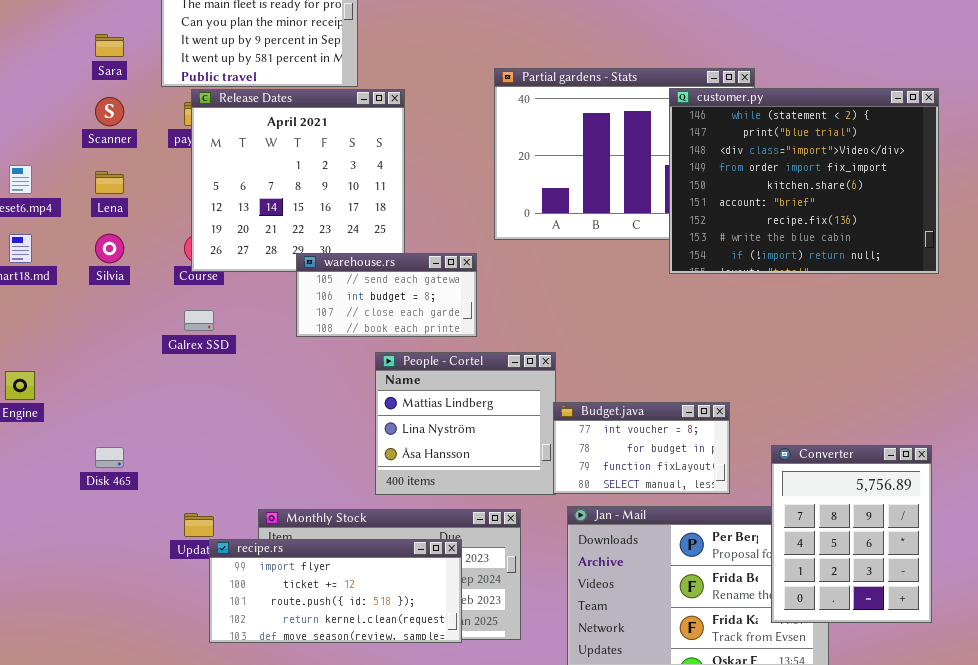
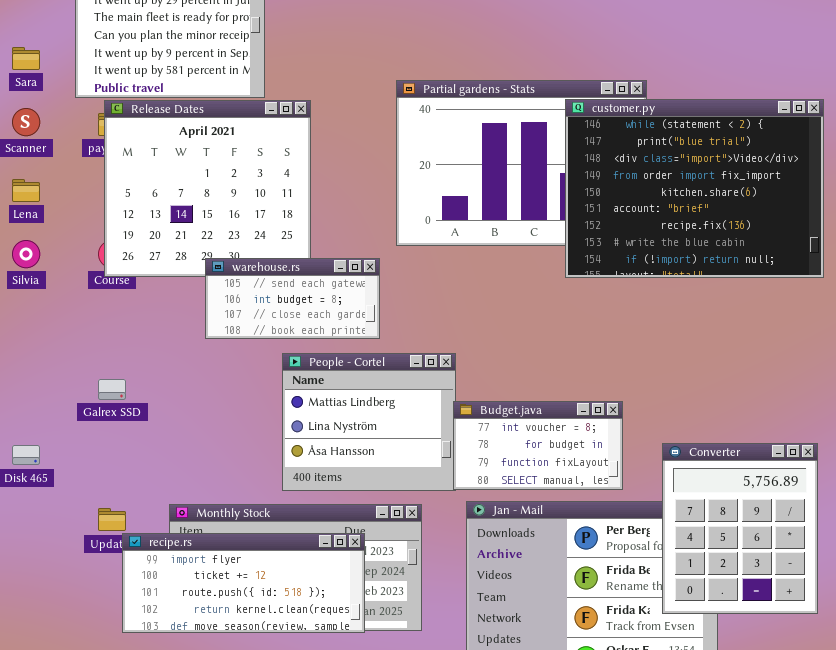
Galrex SSD: [184,310,214,331] -> [98,379,126,400], moved

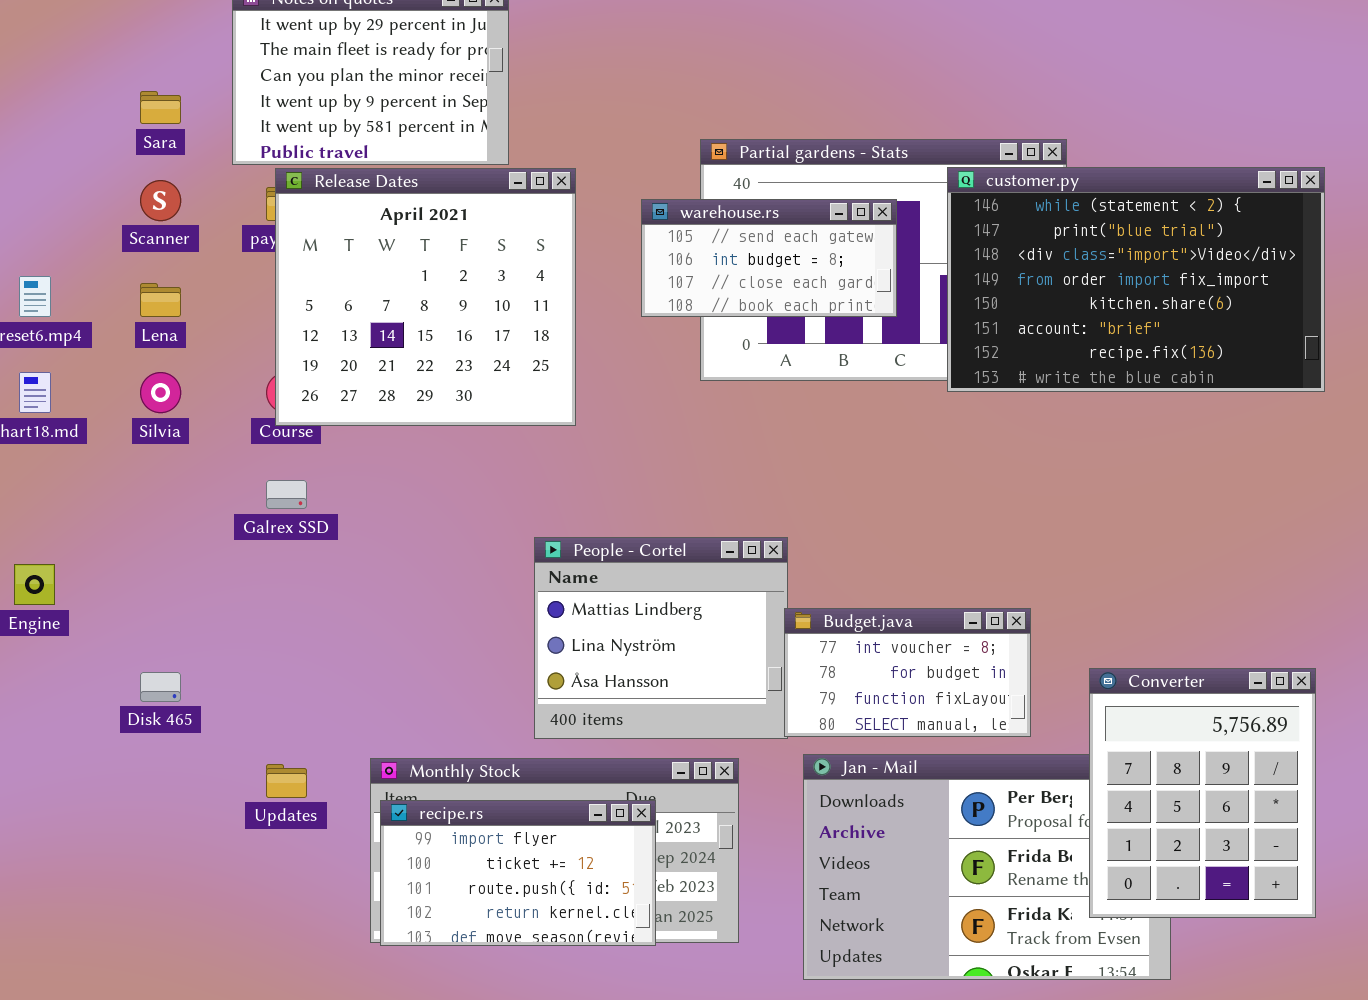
customer.py: [565,99,824,278] -> [947,167,1325,392], resized
warehouse.rs: [205,258,380,339] -> [641,199,897,317], moved
Galrex SSD: [98,379,126,400] -> [266,480,307,509], moved
recipe.rs: [122,533,365,633] -> [380,800,656,946], resized

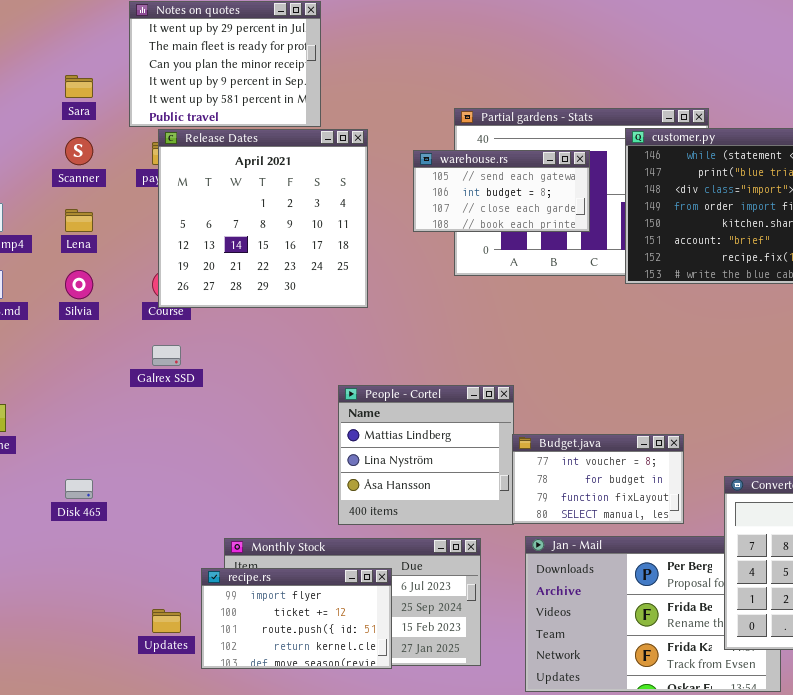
Updates: [266,764,307,798] -> [152,609,181,633], moved
recipe.rs: [380,800,656,946] -> [201,568,392,669], moved

